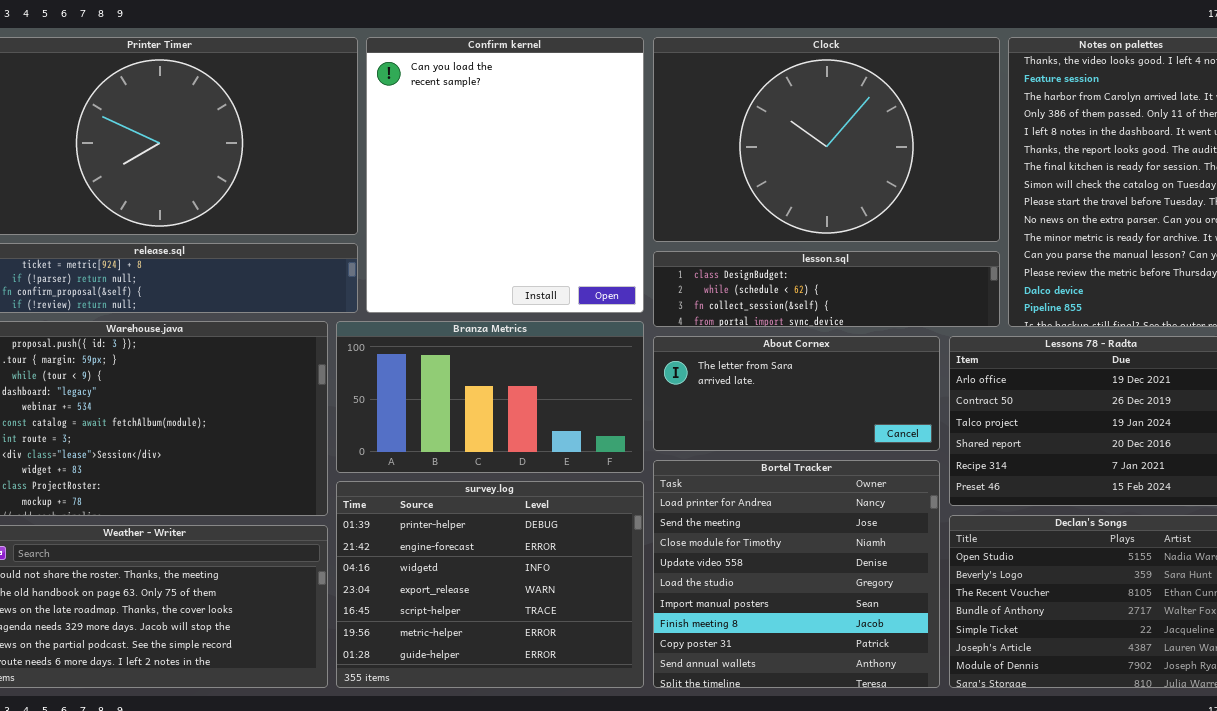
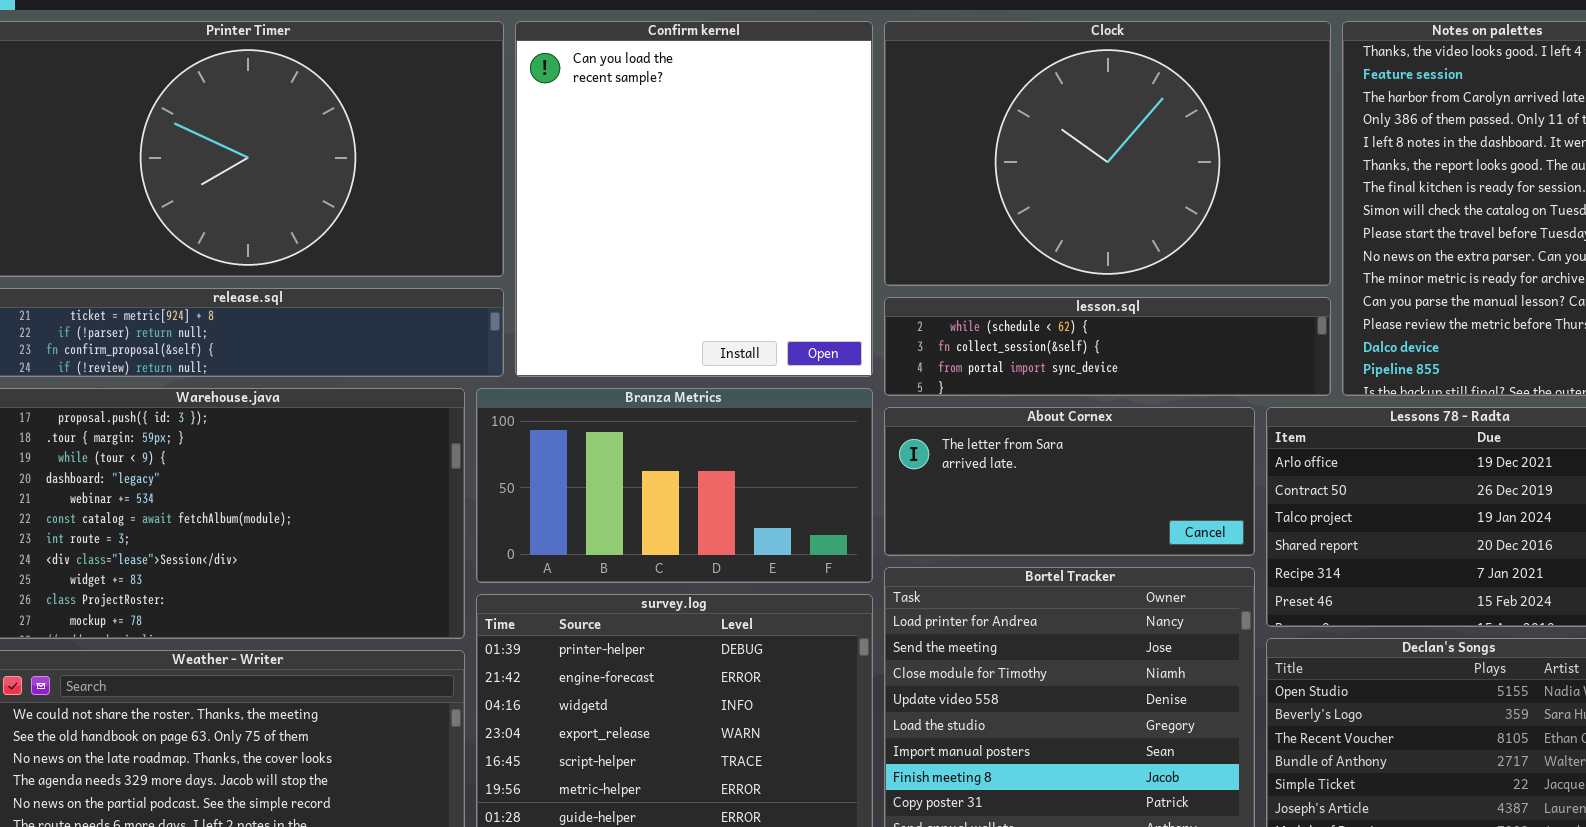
lesson.sql: [653,251,1000,327] -> [884,297,1331,396], scrolled down 1 row

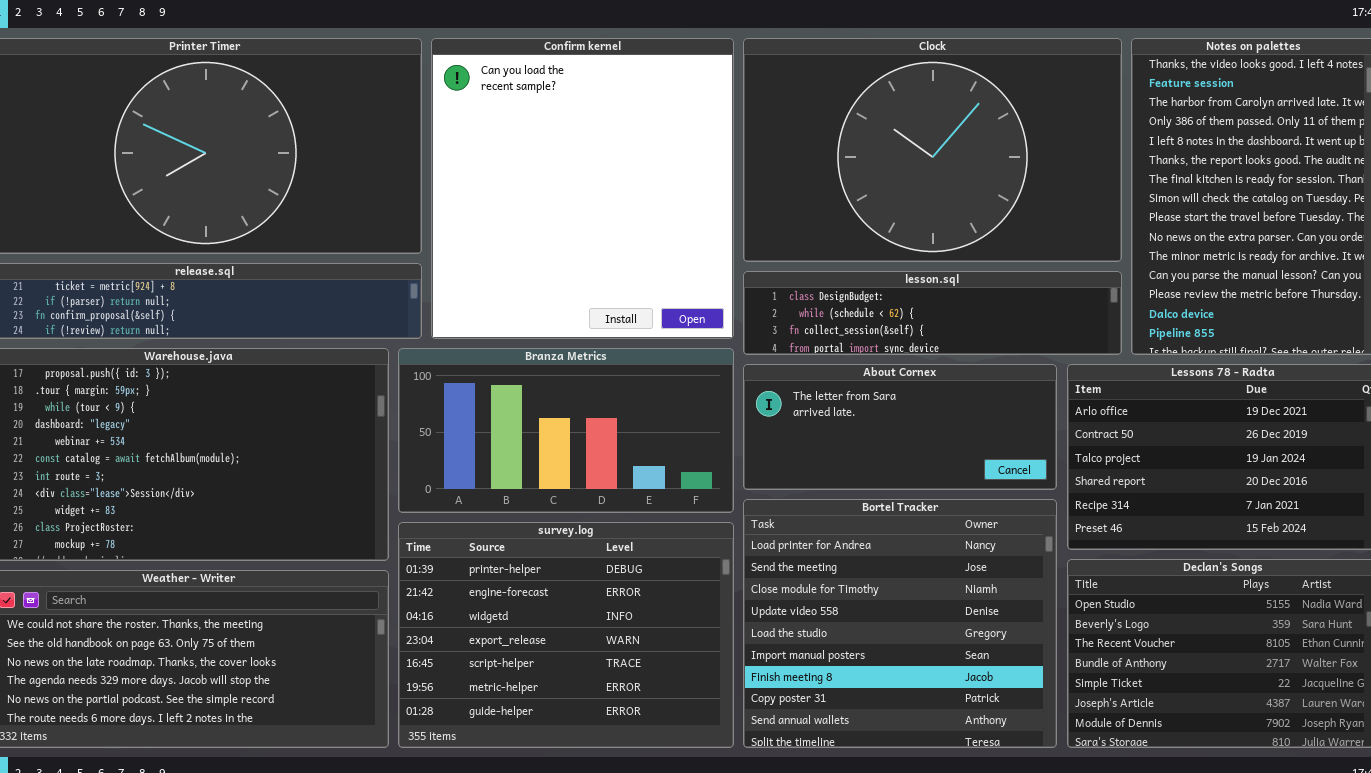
lesson.sql: [884,297,1331,396] -> [743,271,1122,355], scrolled up 1 row

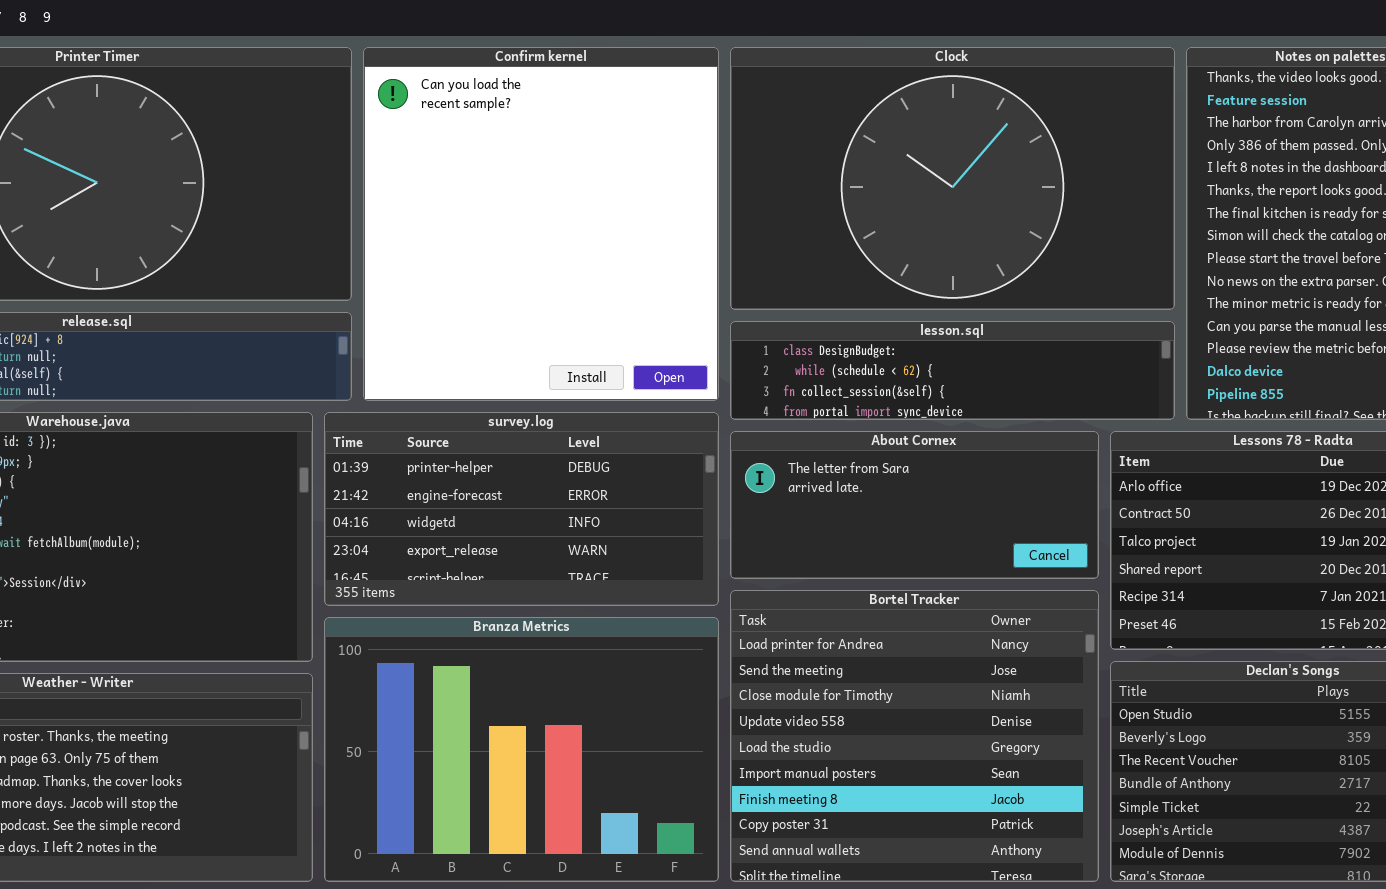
Branza Metrics: [398,348,734,513] -> [324,617,719,882], moved, resized
survey.log: [398,522,734,748] -> [324,412,719,606], moved, resized

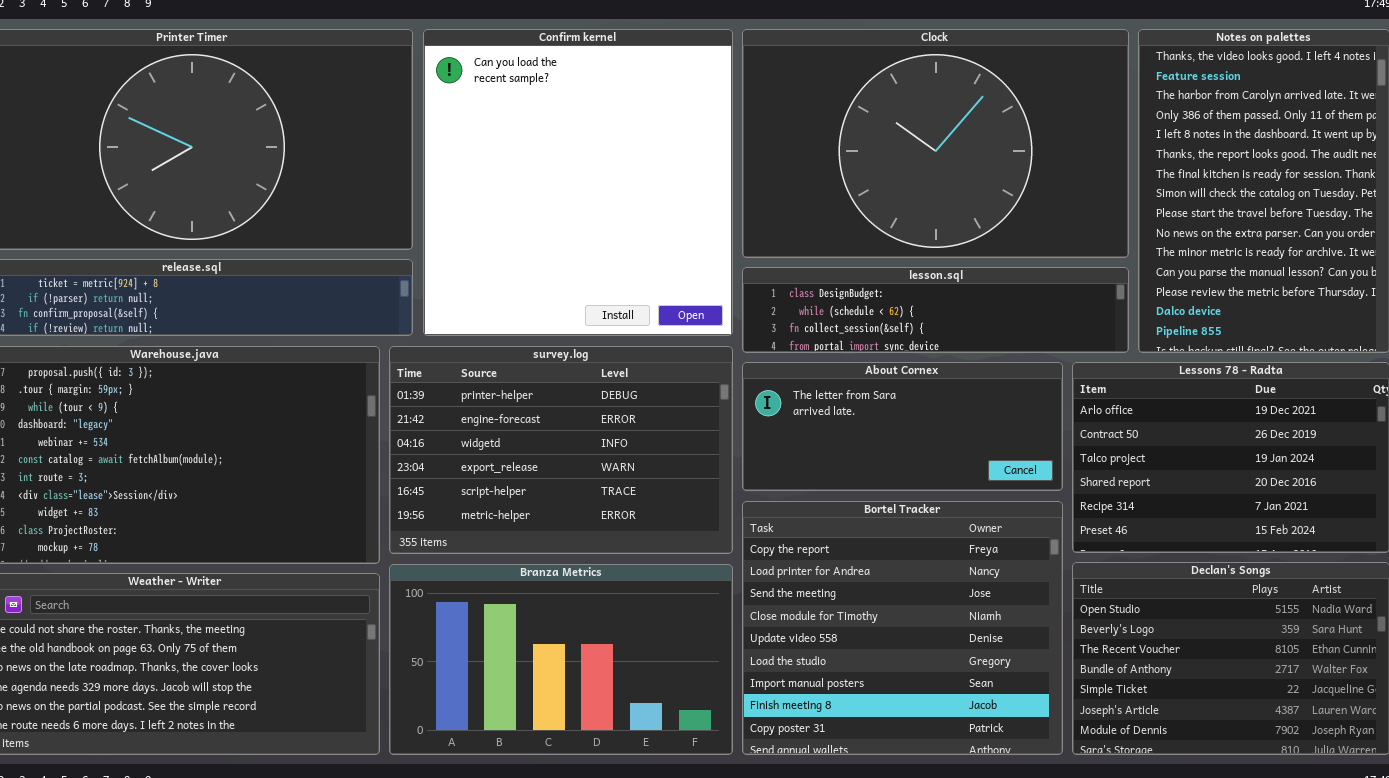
survey.log: [324,412,719,606] -> [389,346,733,554], resized
Bortel Tracker: [730,590,1099,882] -> [742,501,1063,755], scrolled up 1 row
Branza Metrics: [324,617,719,882] -> [389,564,733,755], resized

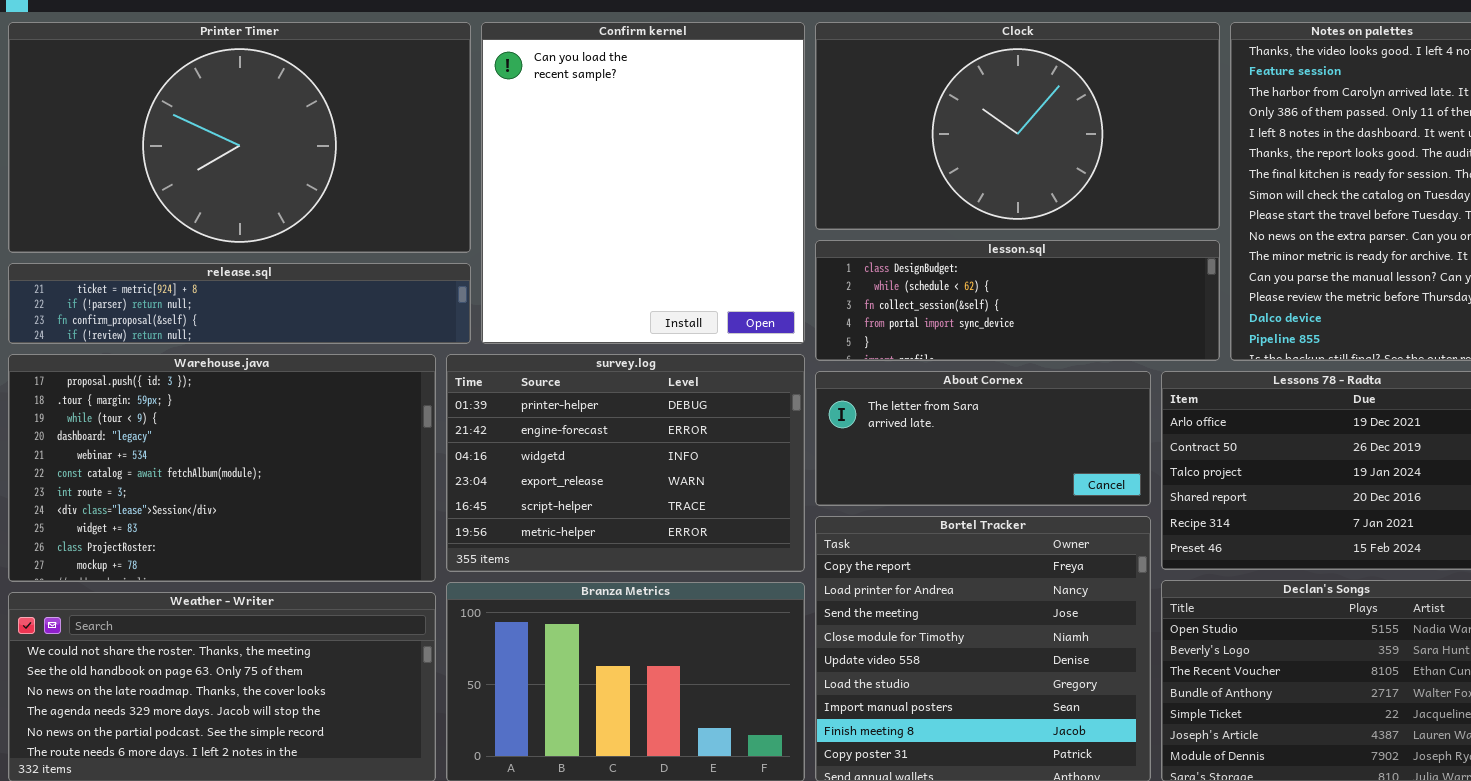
Clock: [742,29,1129,258] -> [815,22,1220,230], resized
lesson.sql: [742,267,1129,353] -> [815,240,1220,361], resized

